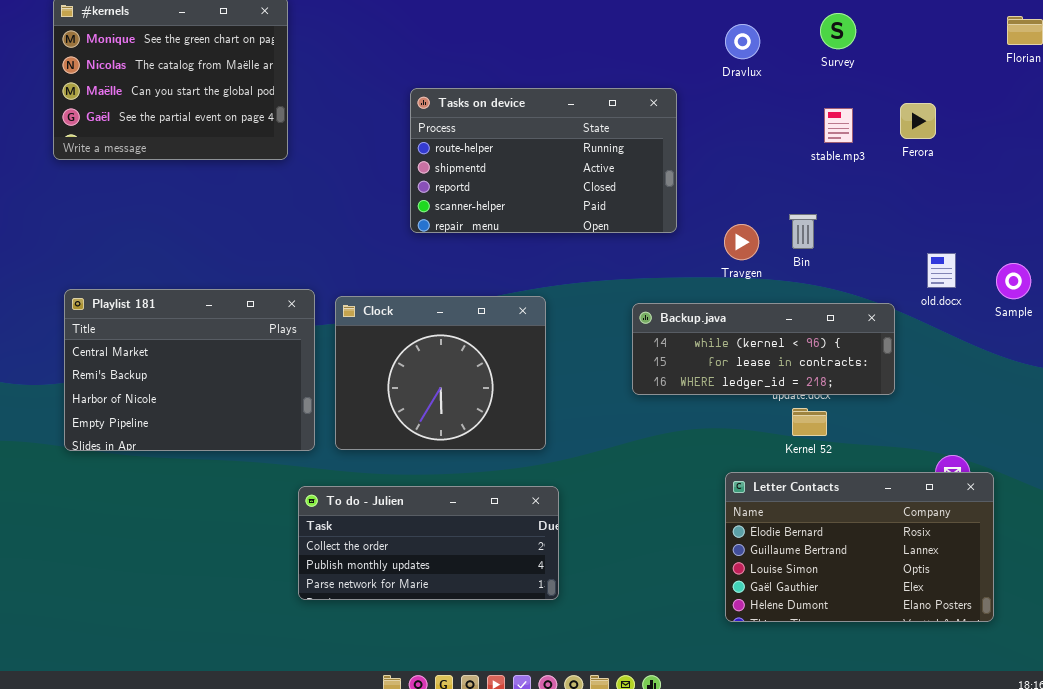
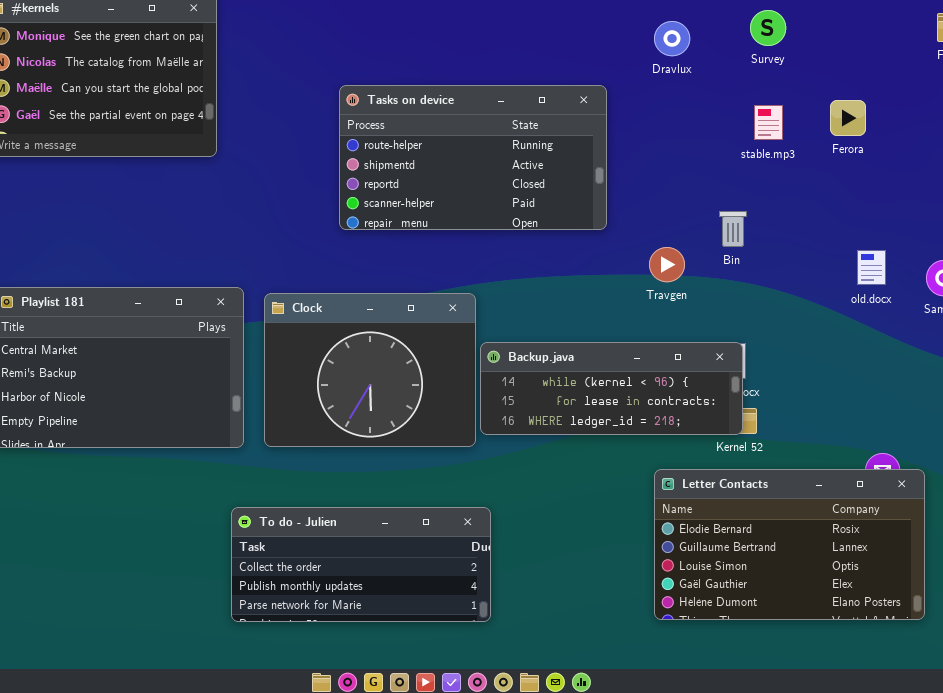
Travgen: [724,224,759,260] -> [649,247,685,282], moved
Backup.java: [632,303,895,395] -> [480,342,743,435], moved
To do - Julien: [298,486,559,600] -> [231,507,491,622], moved

